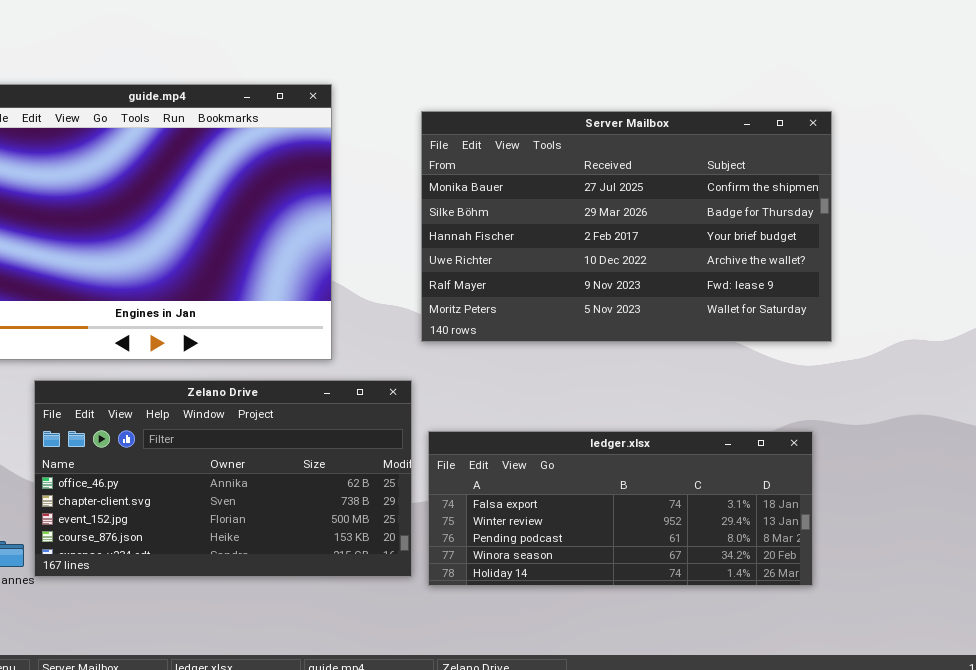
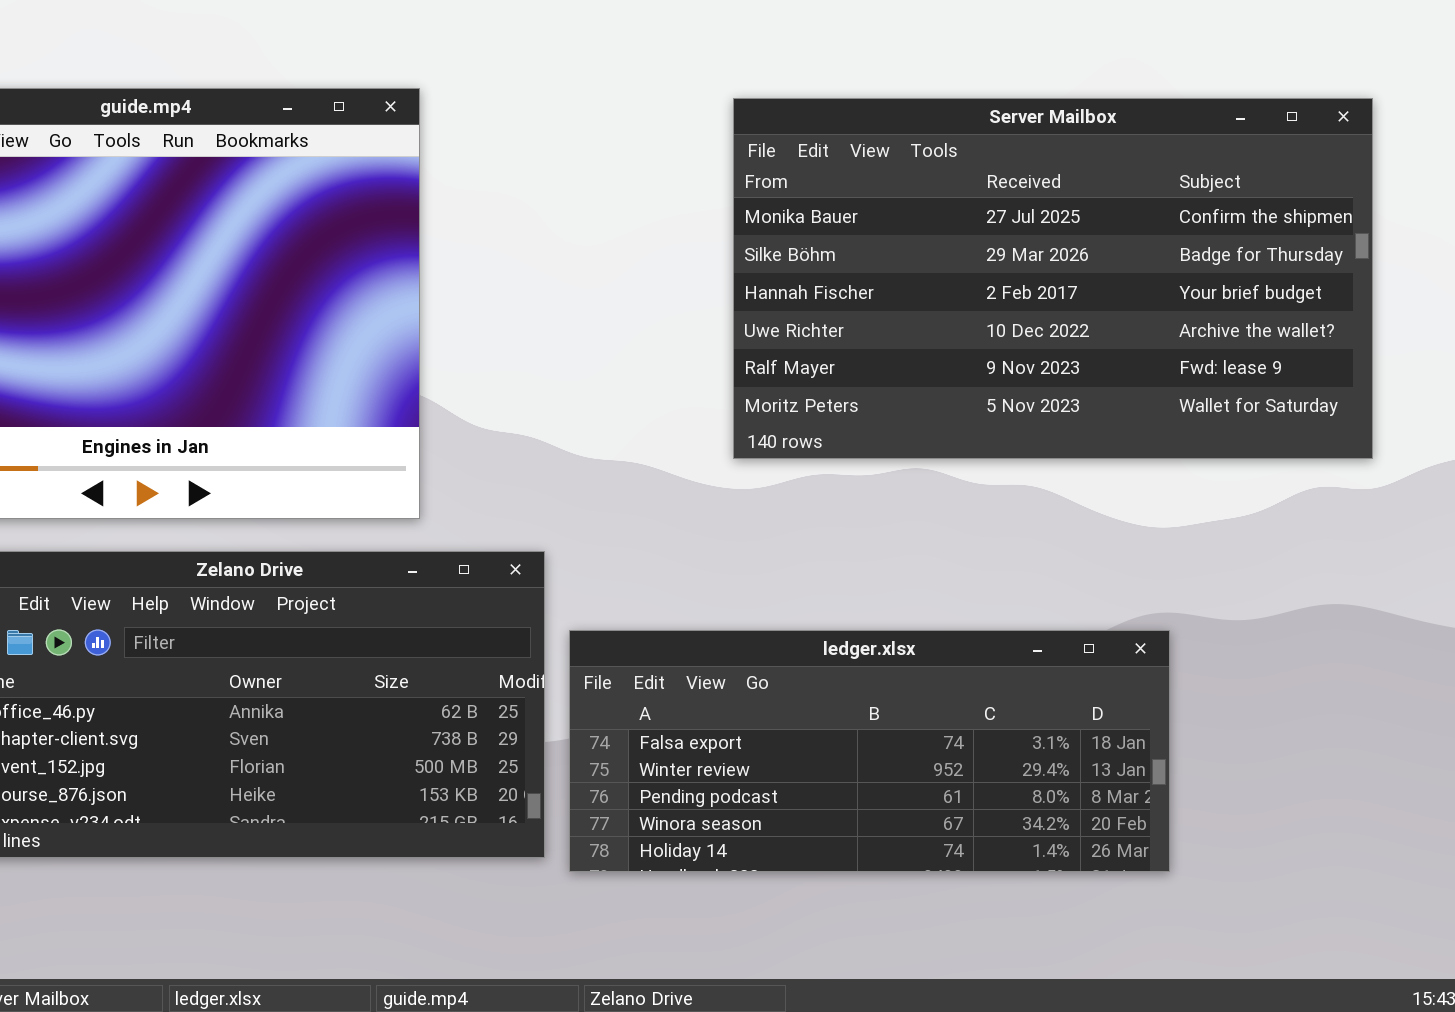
Server Mailbox: [421,111,832,342] -> [733,98,1373,459], moved

